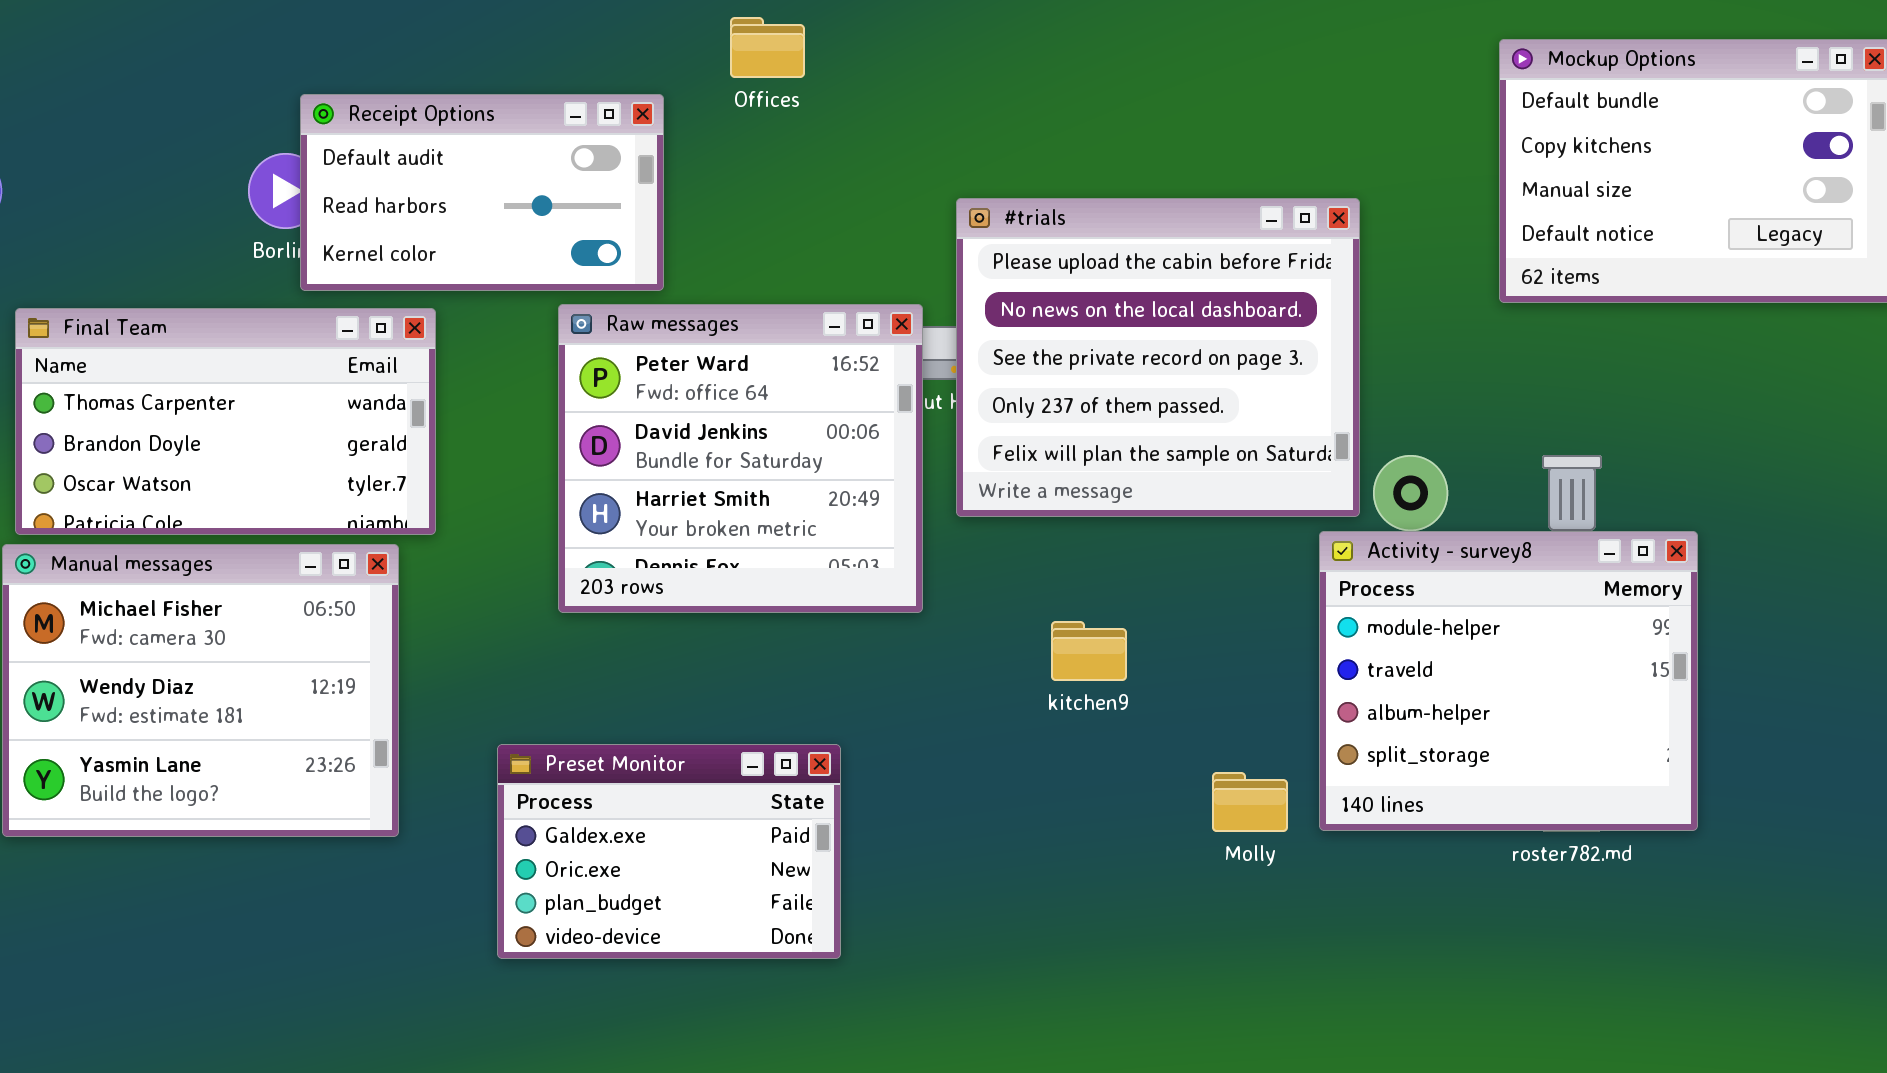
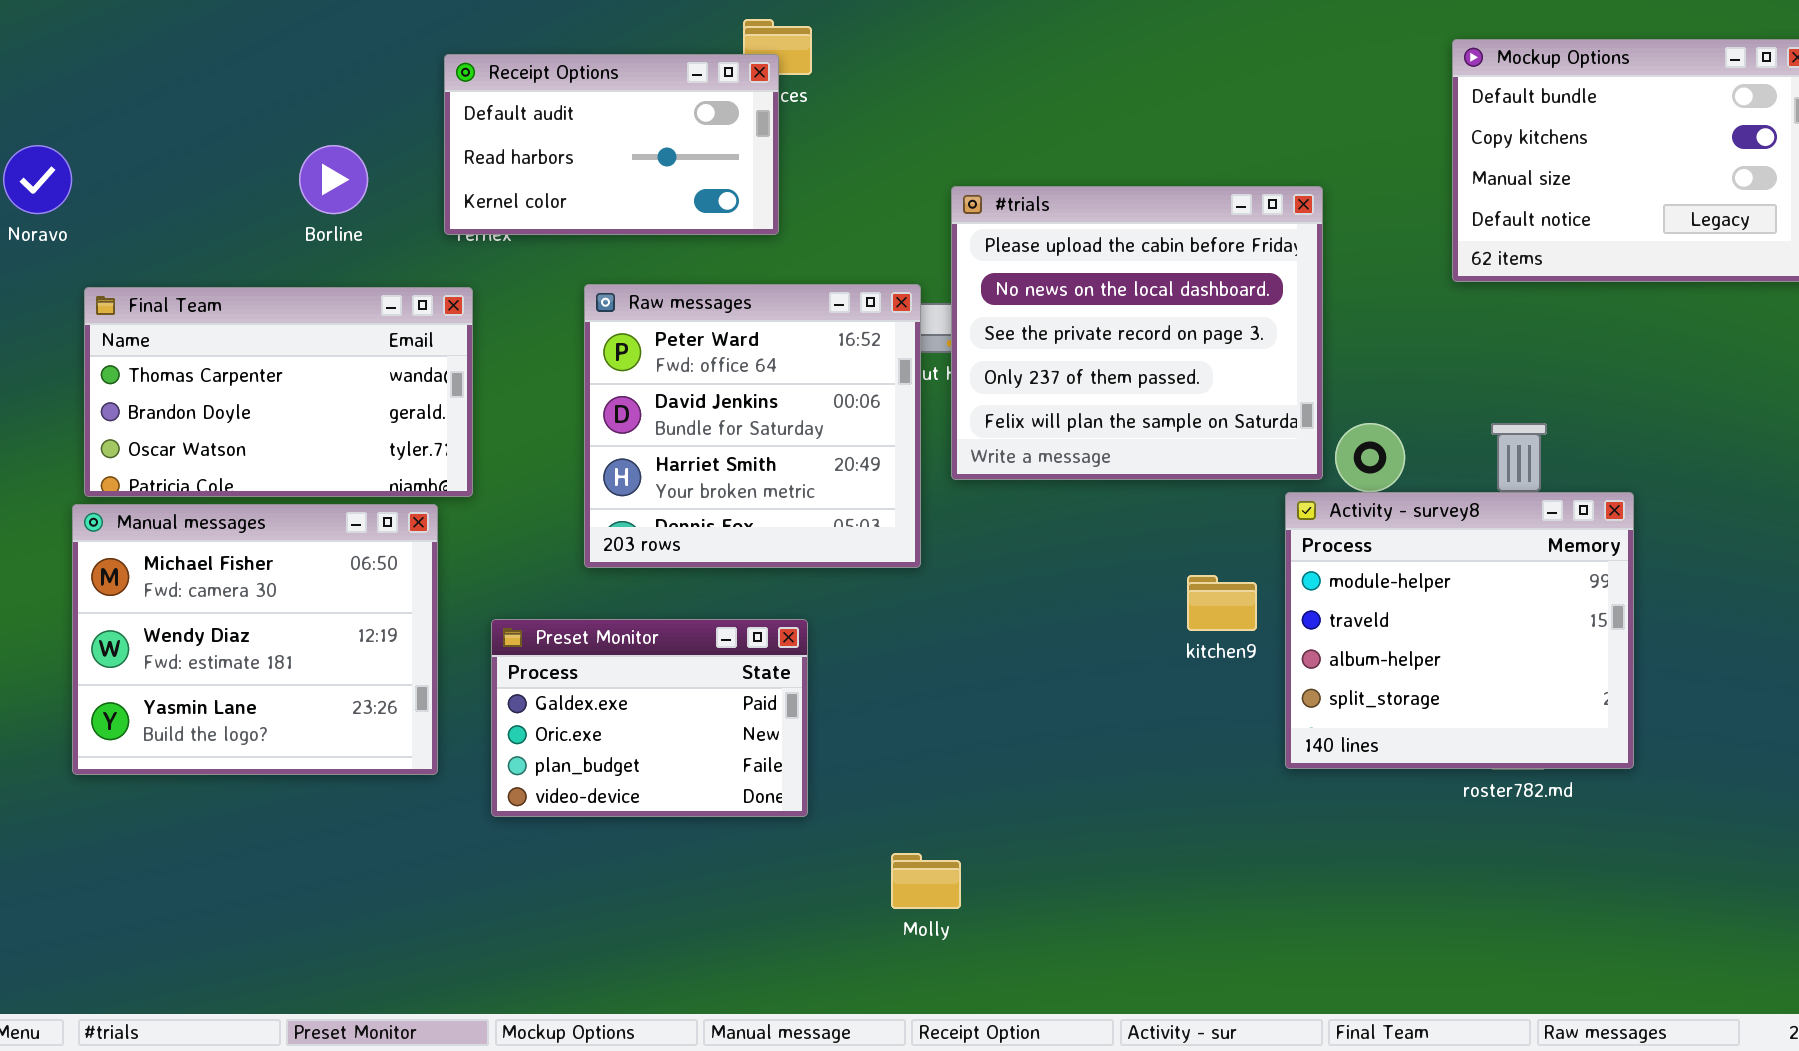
Receipt Options: [300,94,664,291] -> [444,54,779,235], moved
kitchen9: [1051,621,1127,681] -> [1187,575,1257,631], moved
Preset Monitor: [497,744,841,959] -> [491,619,808,817], moved
Molly: [1212,772,1288,832] -> [891,853,961,909], moved

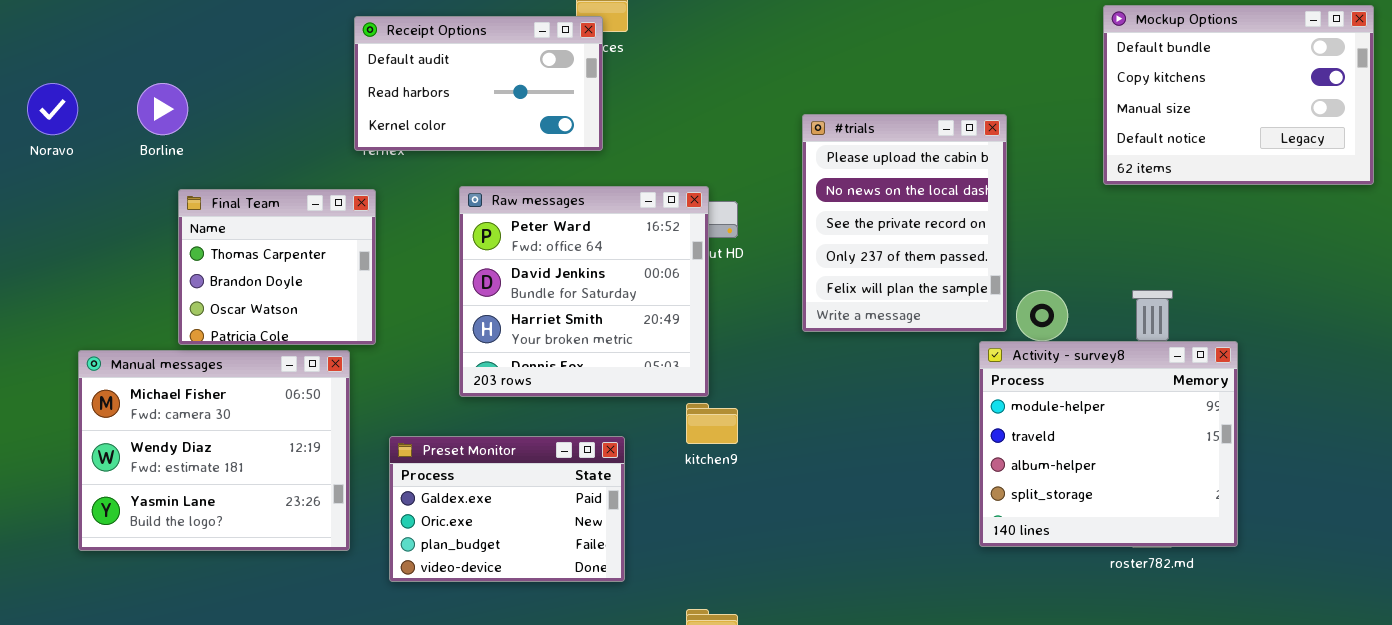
Borline: [299,145,368,214] -> [137,83,188,135], moved
#trials: [951,186,1323,480] -> [802,114,1007,332], resized
Final Team: [84,287,473,497] -> [178,189,376,345], resized
kitchen9: [1187,575,1257,631] -> [686,403,738,444], moved

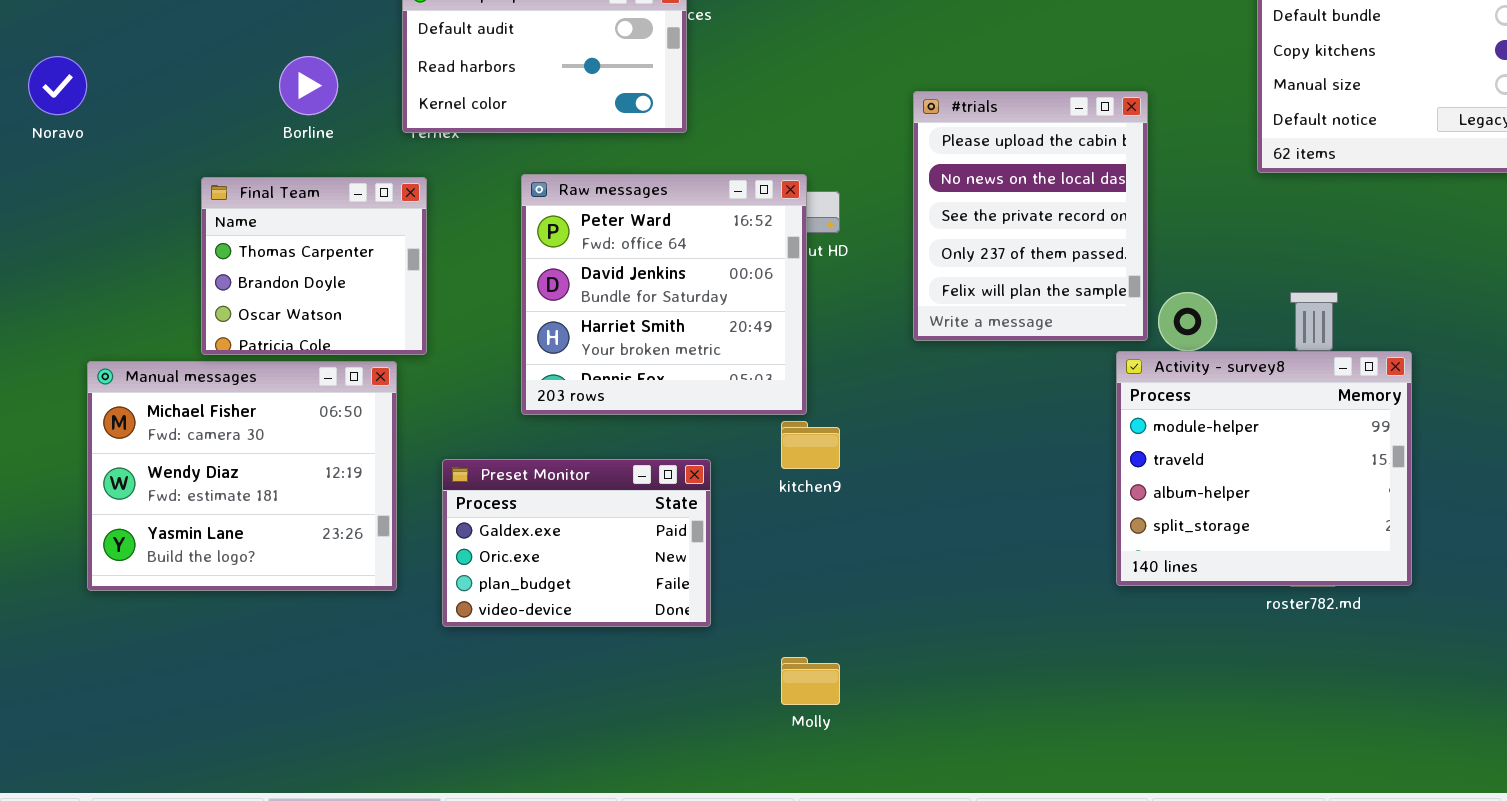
Borline: [137,83,188,135] -> [279,56,338,115], moved

